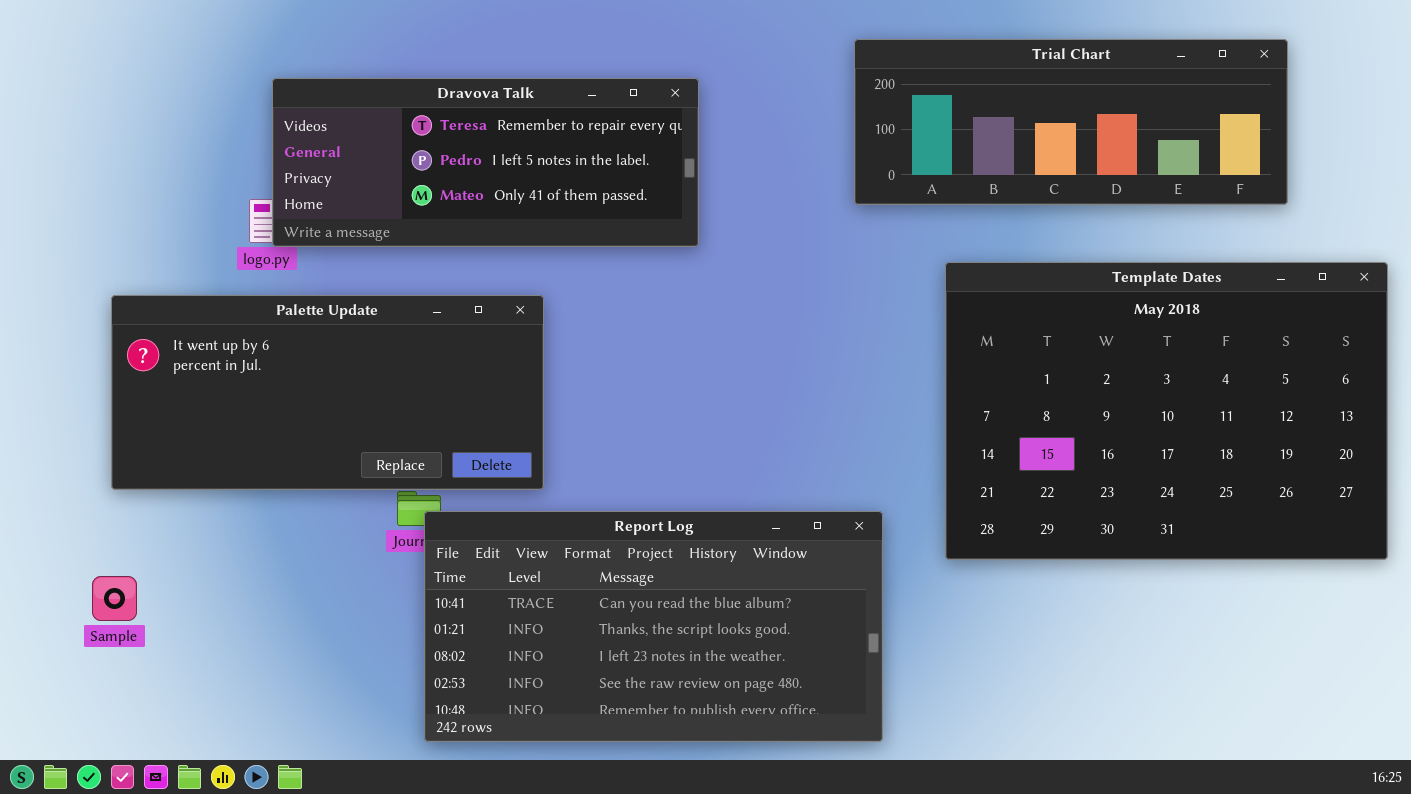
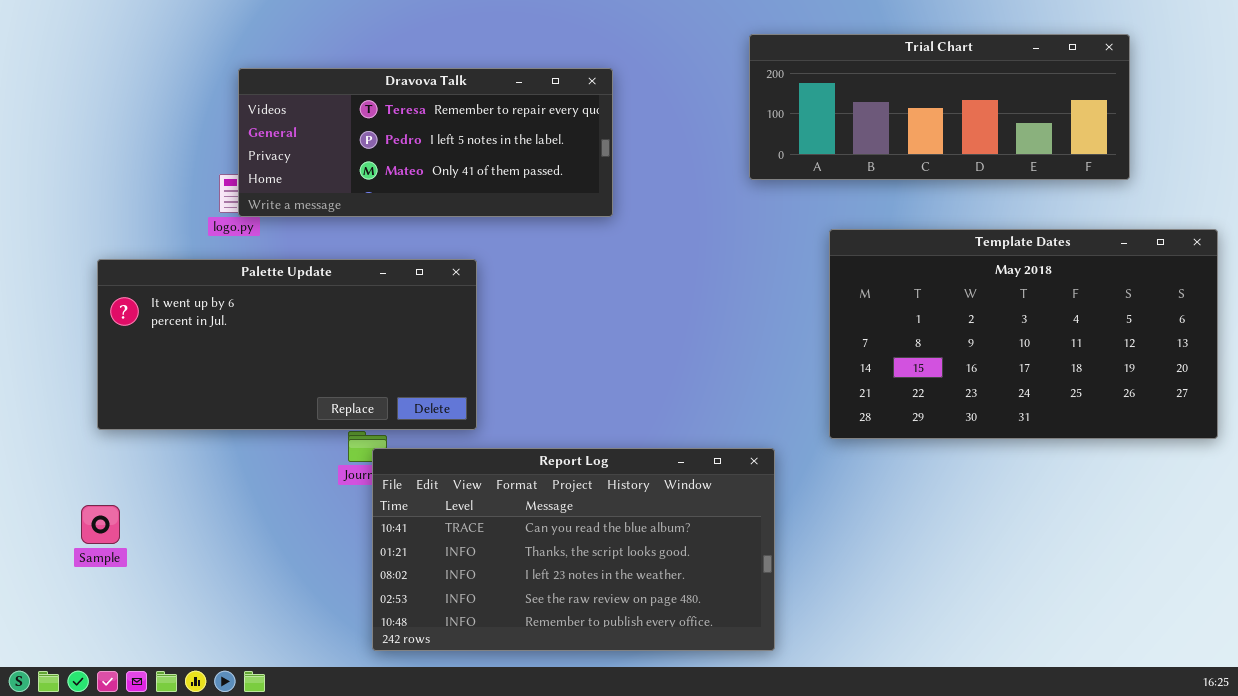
Template Dates: [945,262,1388,560] -> [829,229,1218,439], resized

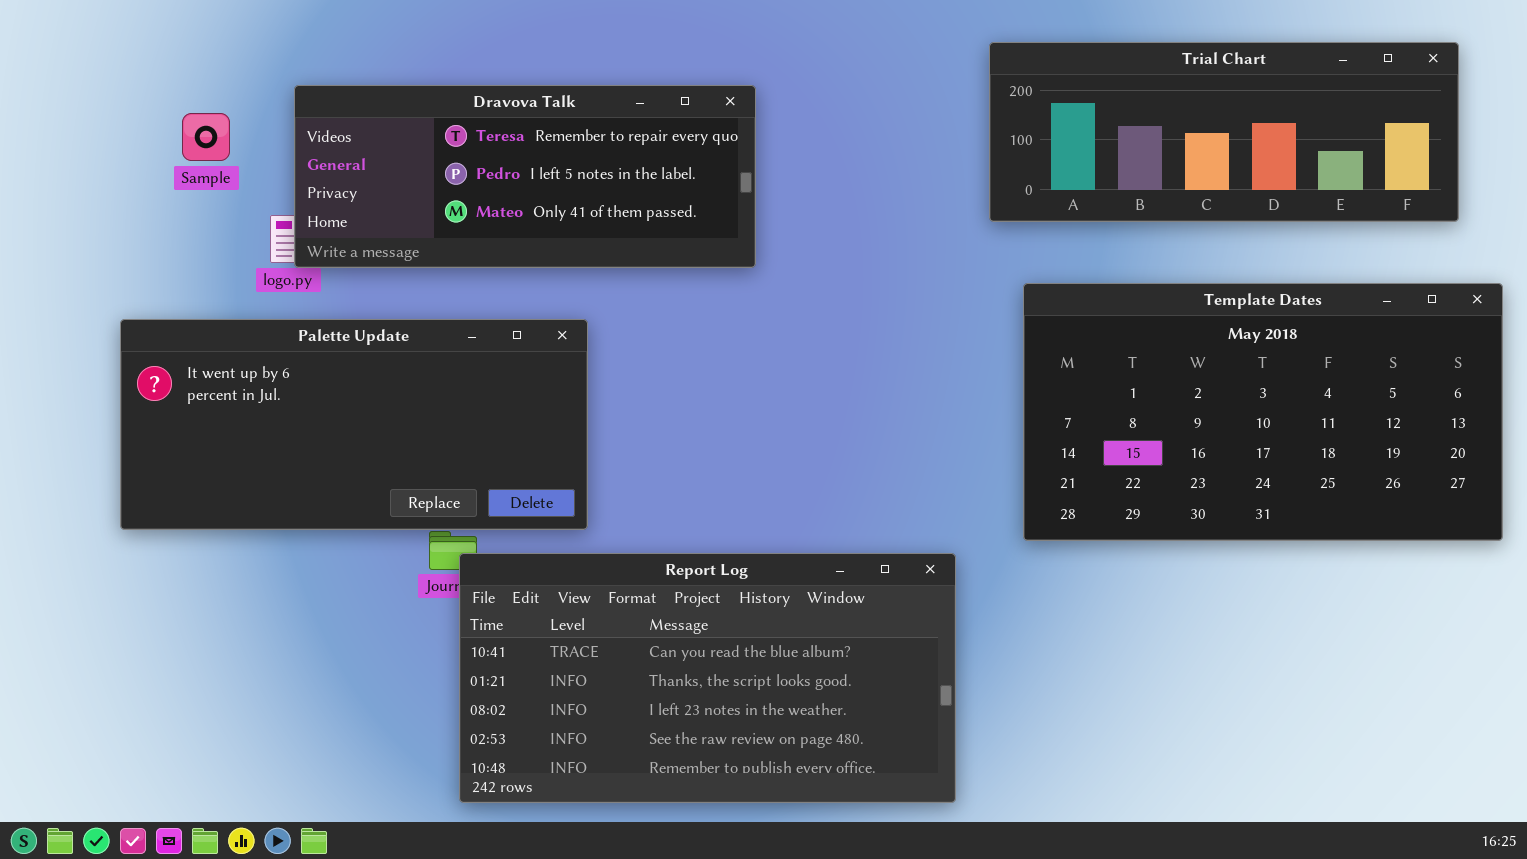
Trial Chart: [749,34,1130,180] -> [989,42,1459,222], moved
Sample: [81,505,120,544] -> [182,113,230,161], moved

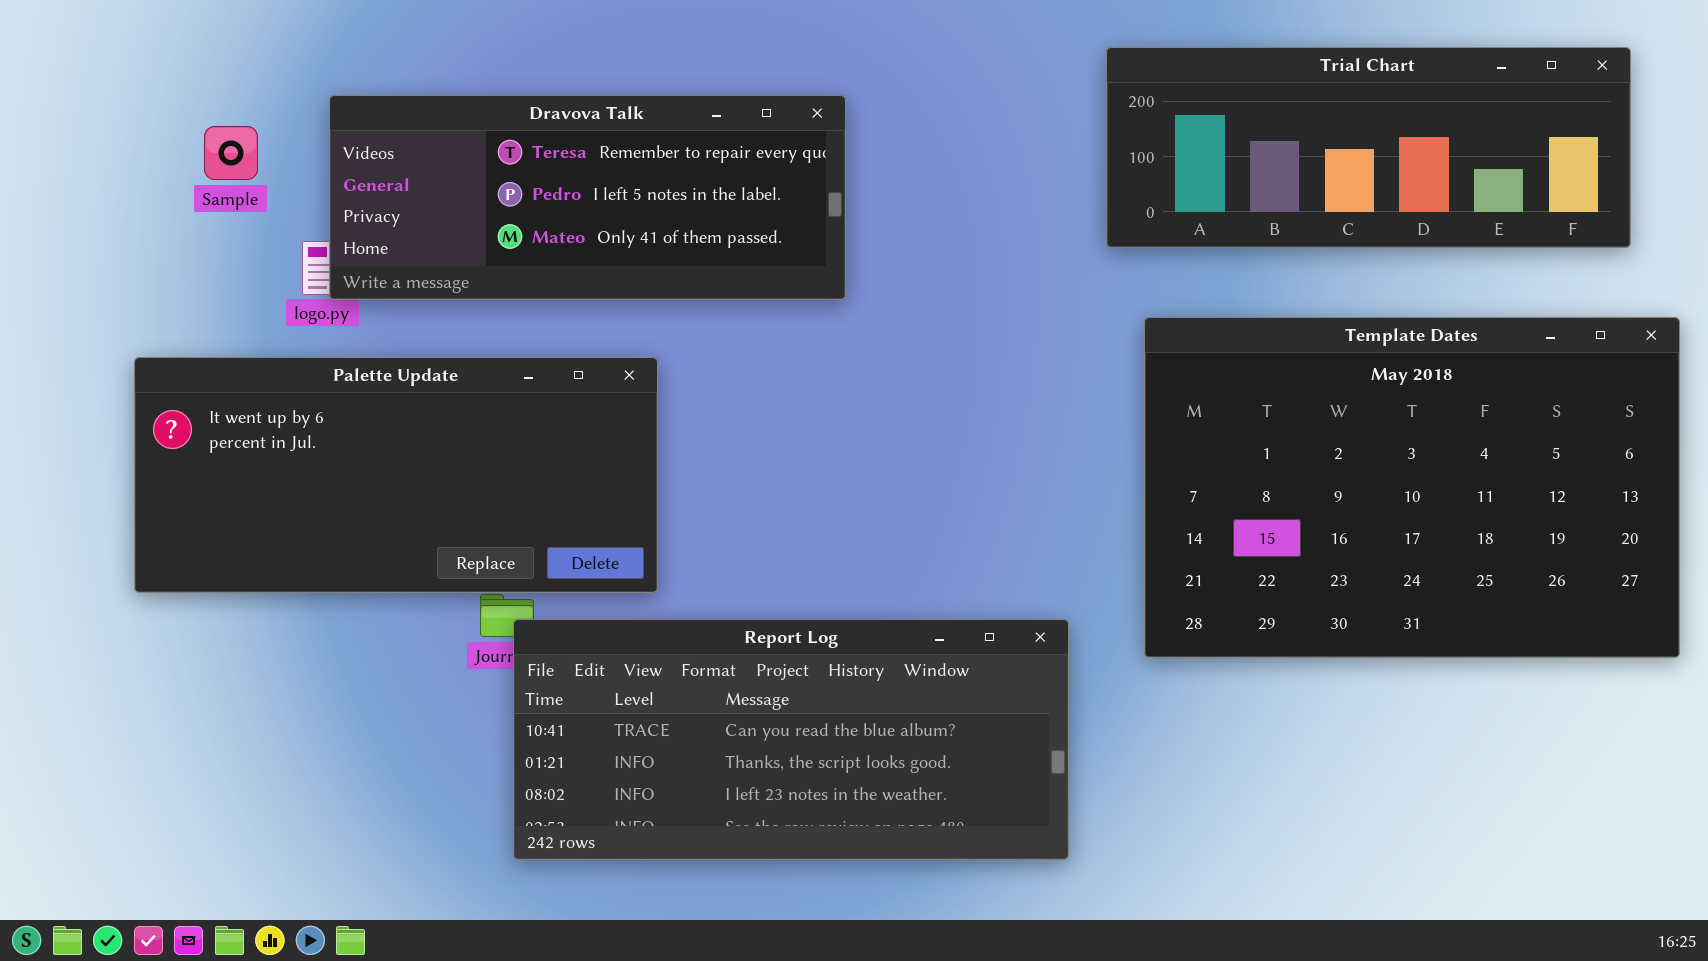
Template Dates: [1023,283,1503,541] -> [1144,317,1680,658], resized
Report Log: [459,553,956,803] -> [513,619,1069,860], resized

